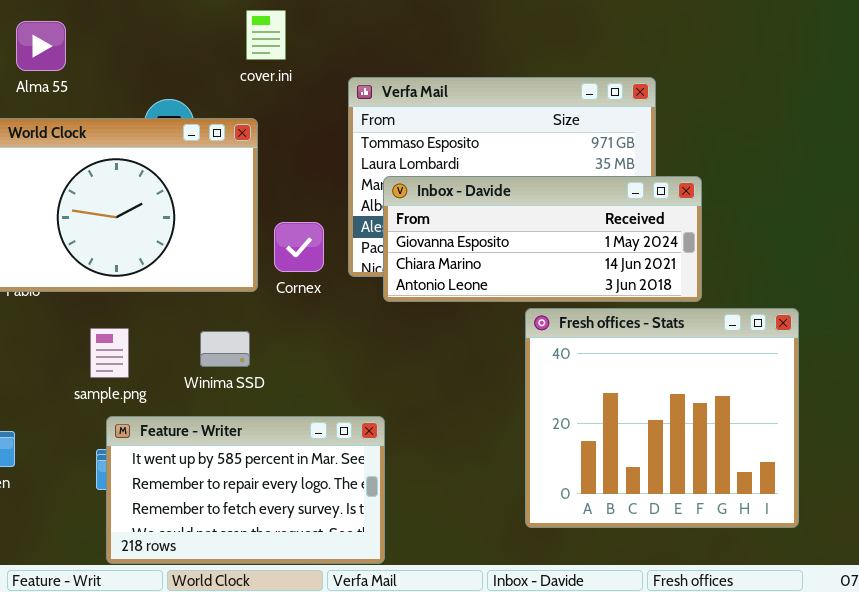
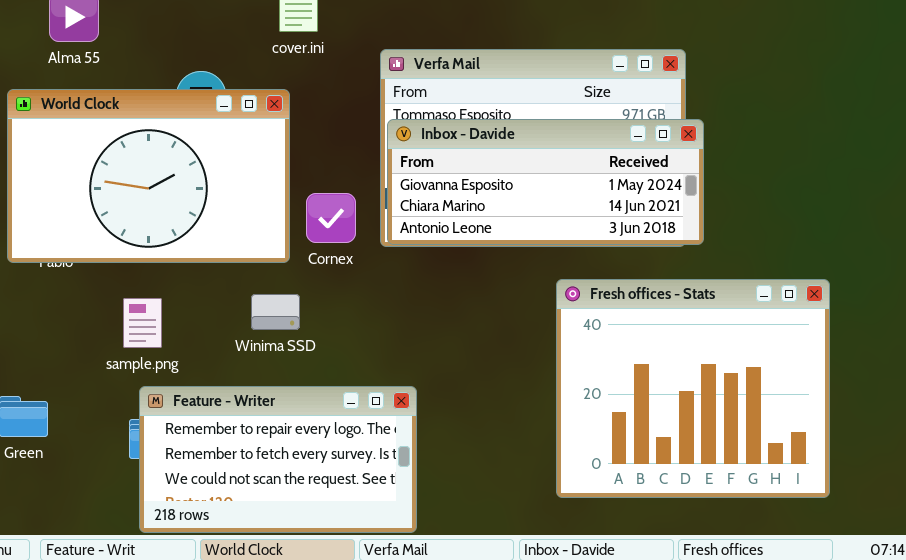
Inbox - Davide: [383,176,702,302] -> [387,119,704,245], moved
Winima SSD: [200,331,250,367] -> [251,294,300,330], moved
Feature - Writer: [106,416,385,564] -> [139,386,417,533], scrolled down 1 row

